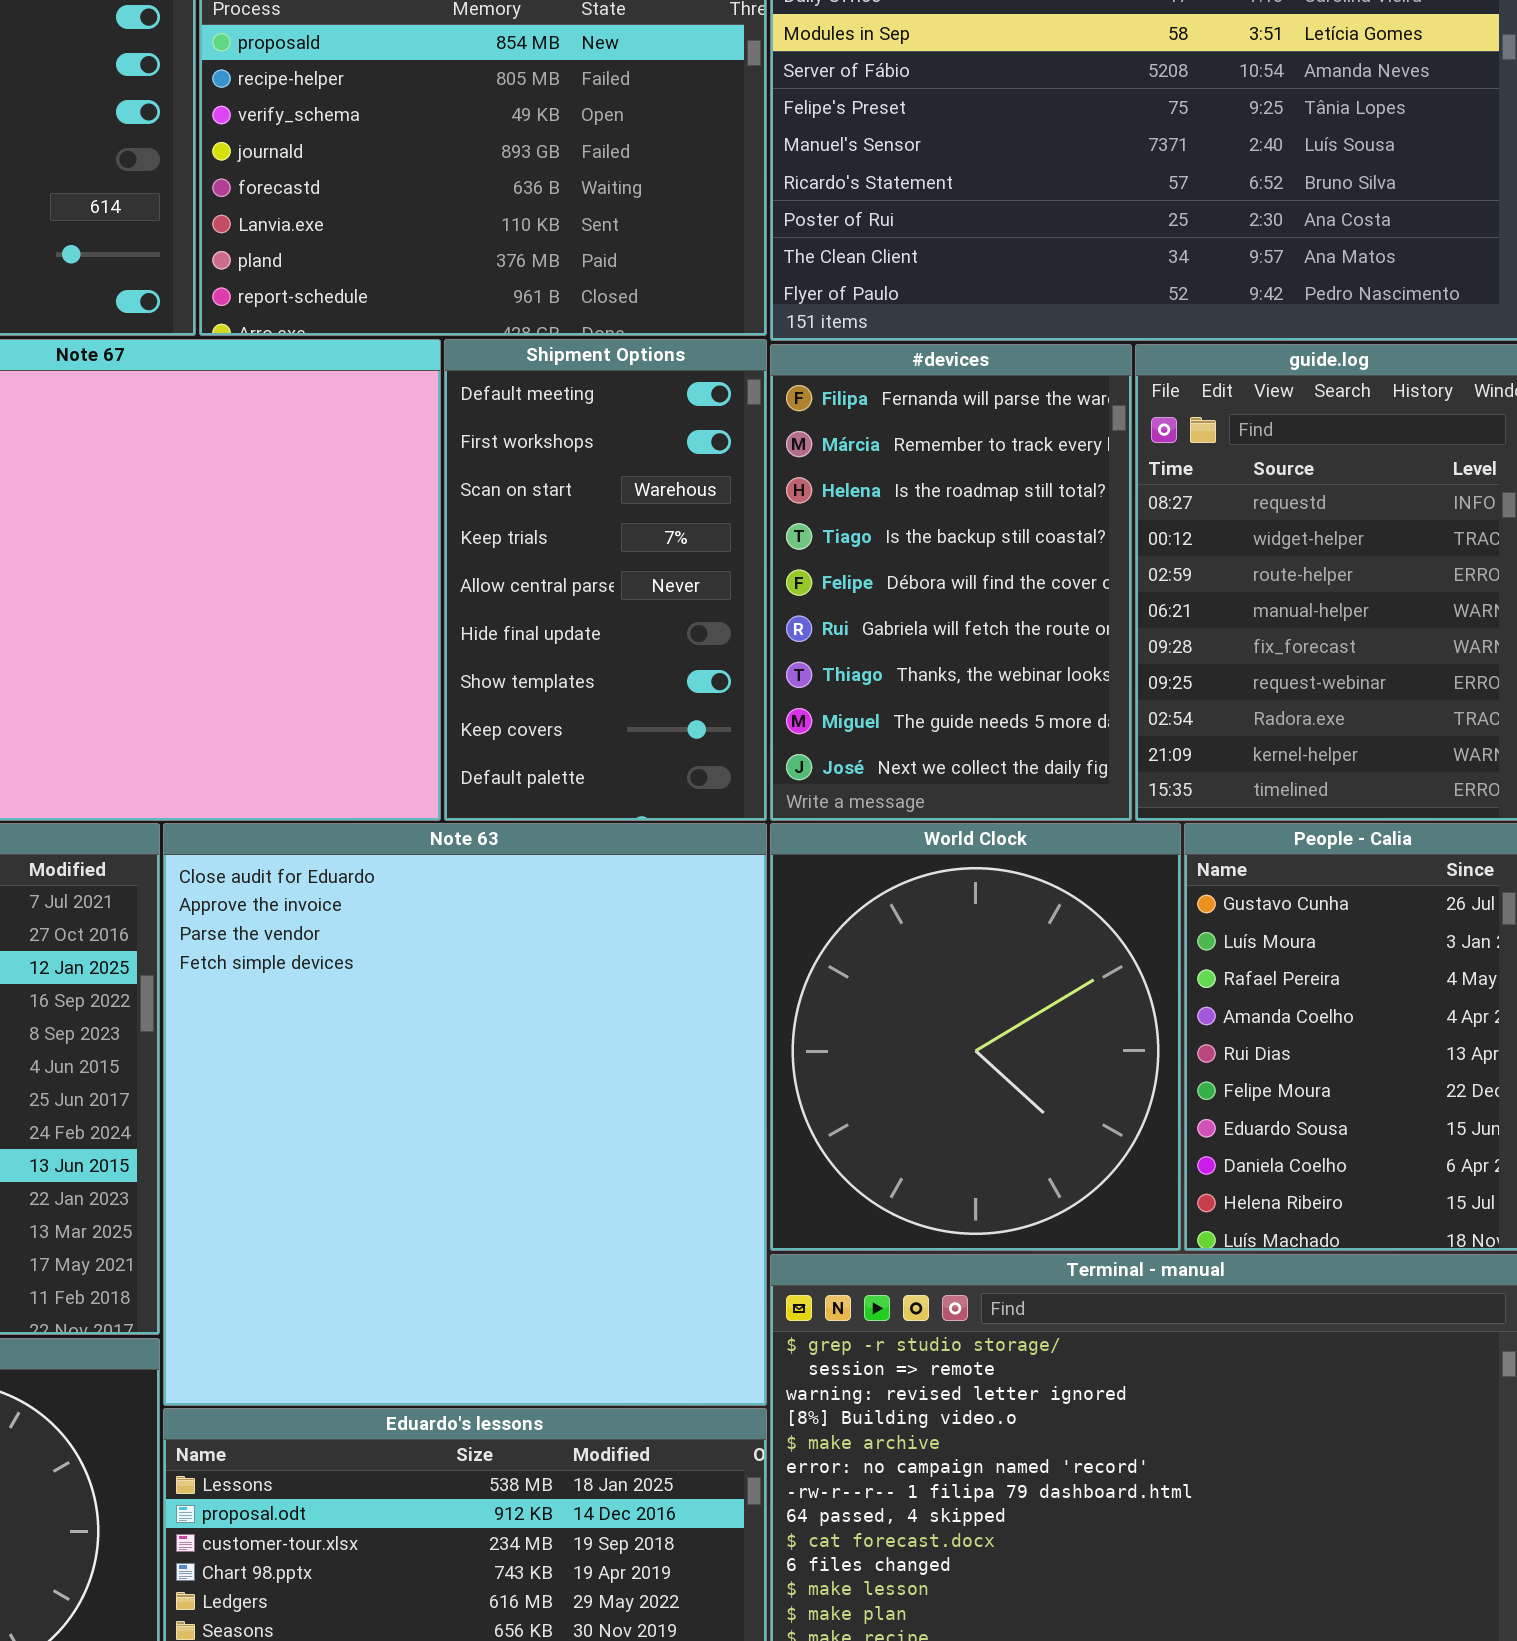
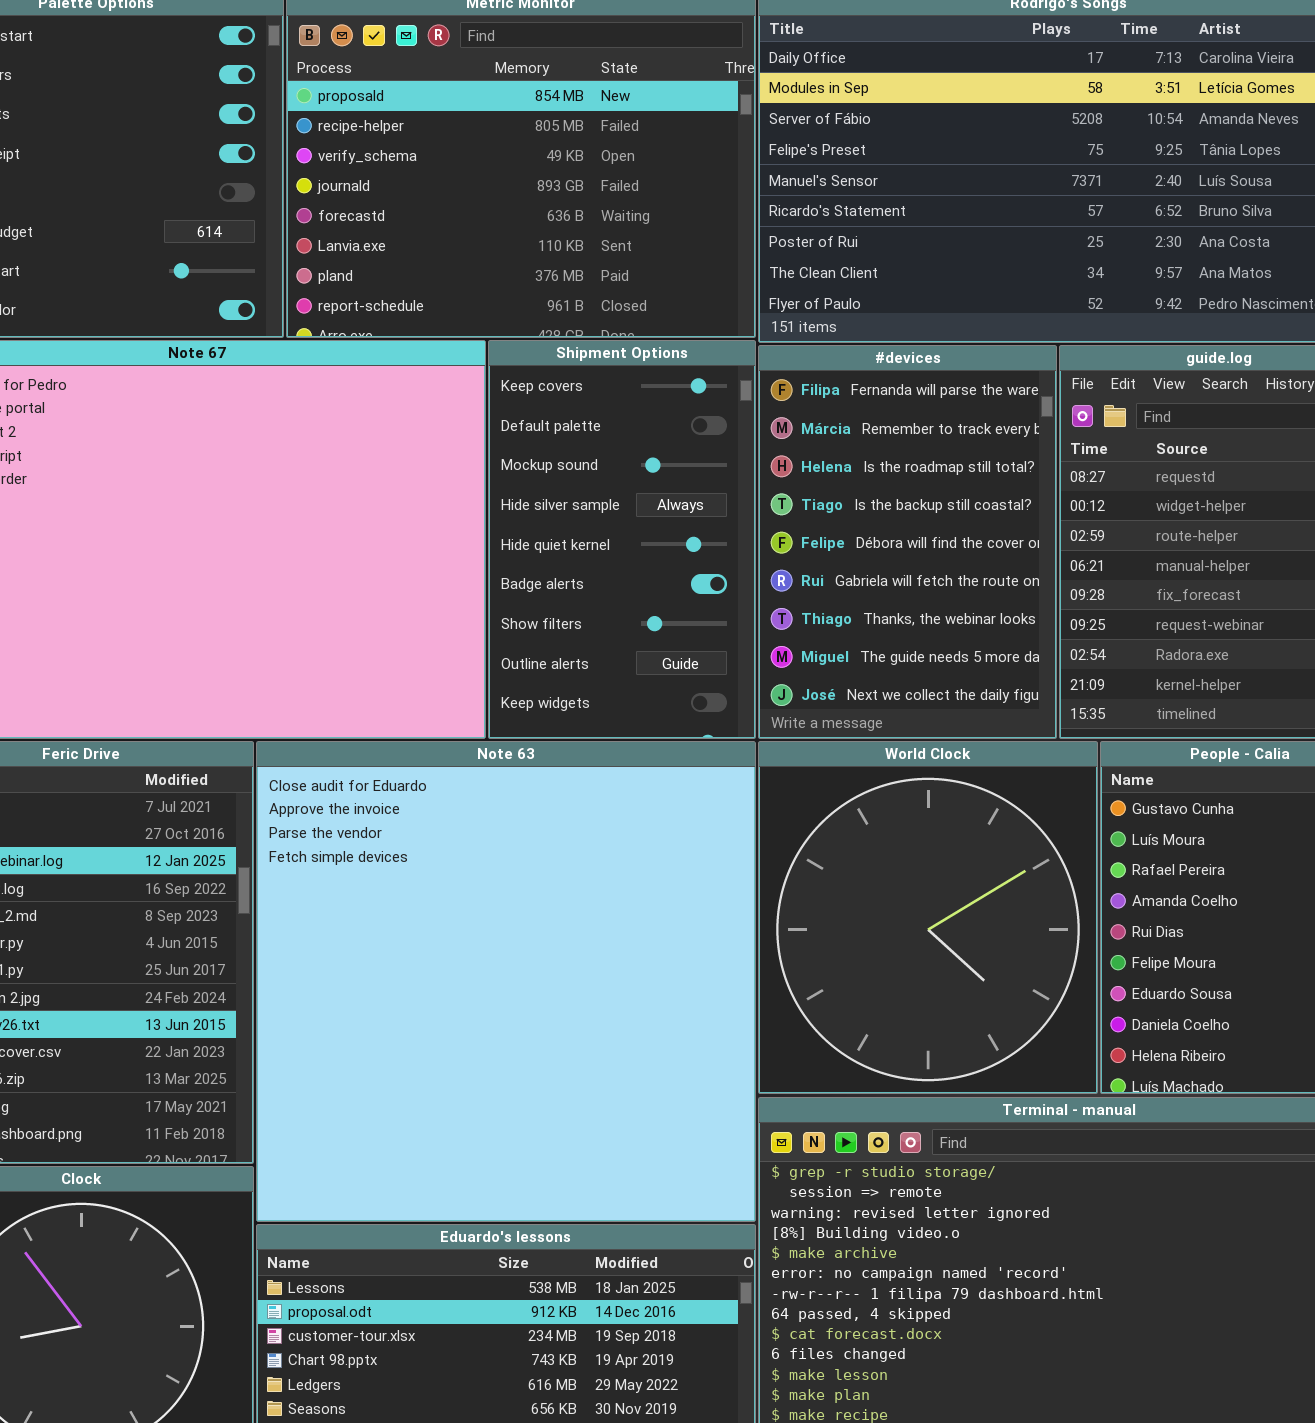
Shipment Options: [444,339,767,821] -> [488,340,756,739], scrolled down 7 rows

